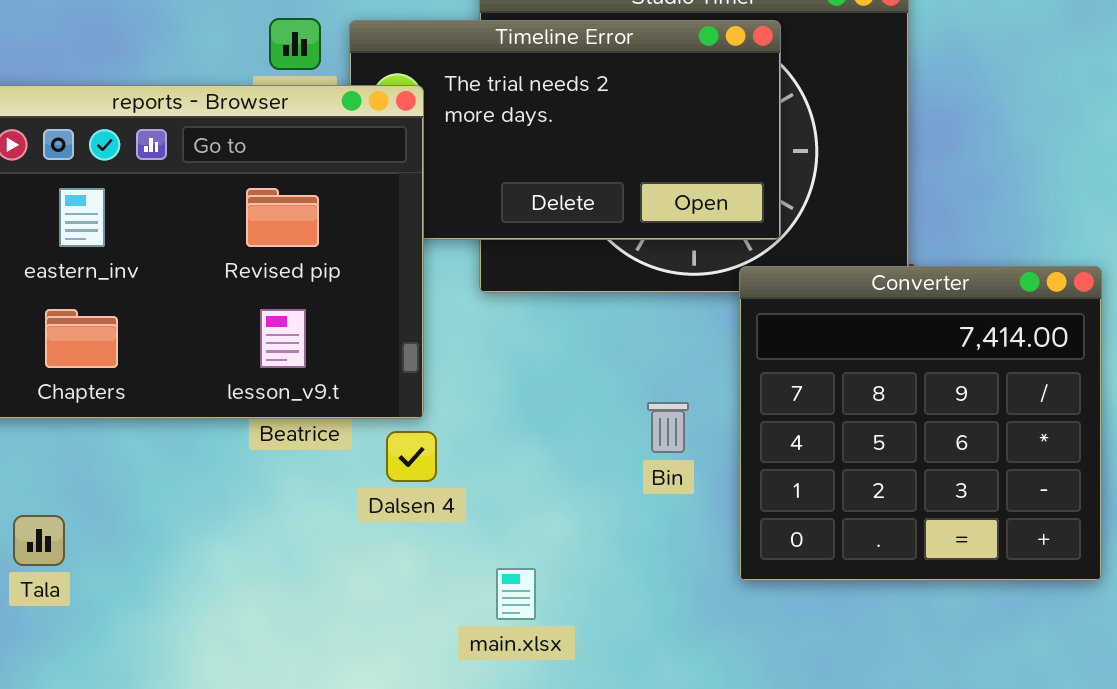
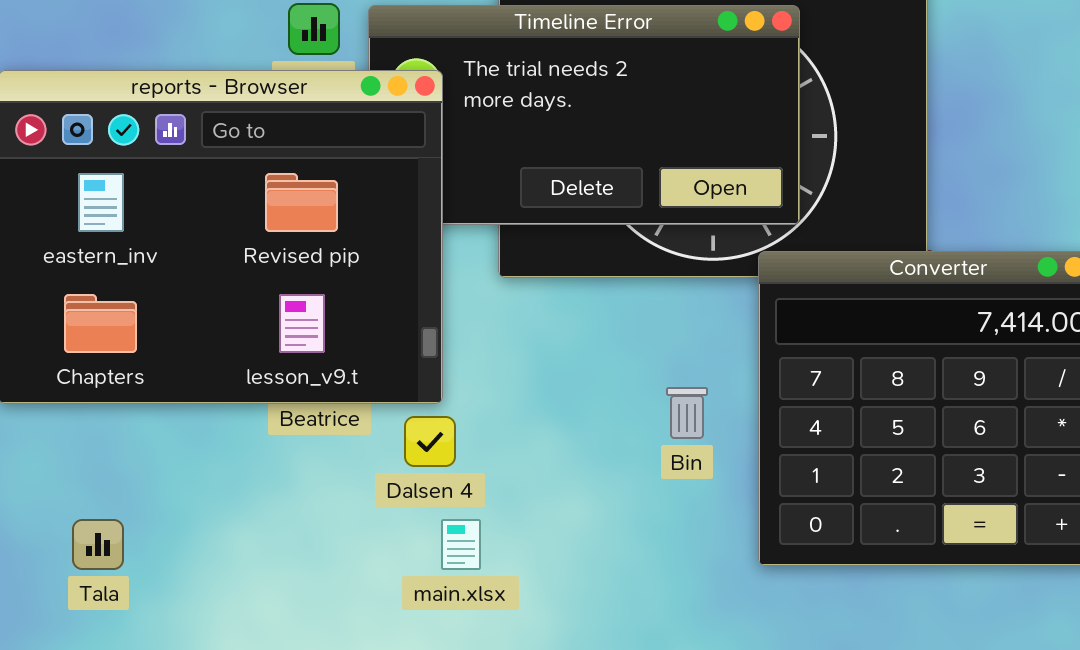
Tala: [13,515,65,566] -> [72,519,124,570], moved
main.xlsx: [496,568,536,620] -> [441,519,481,570], moved

